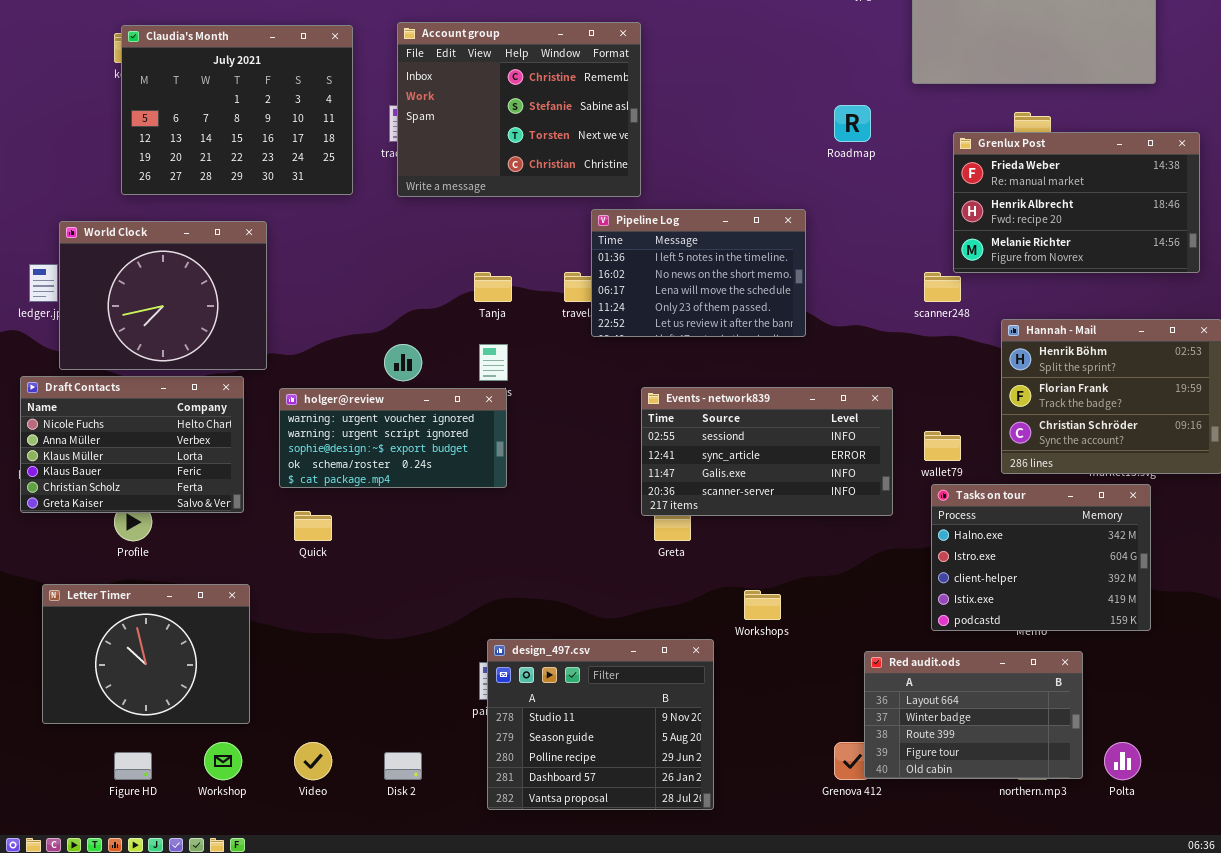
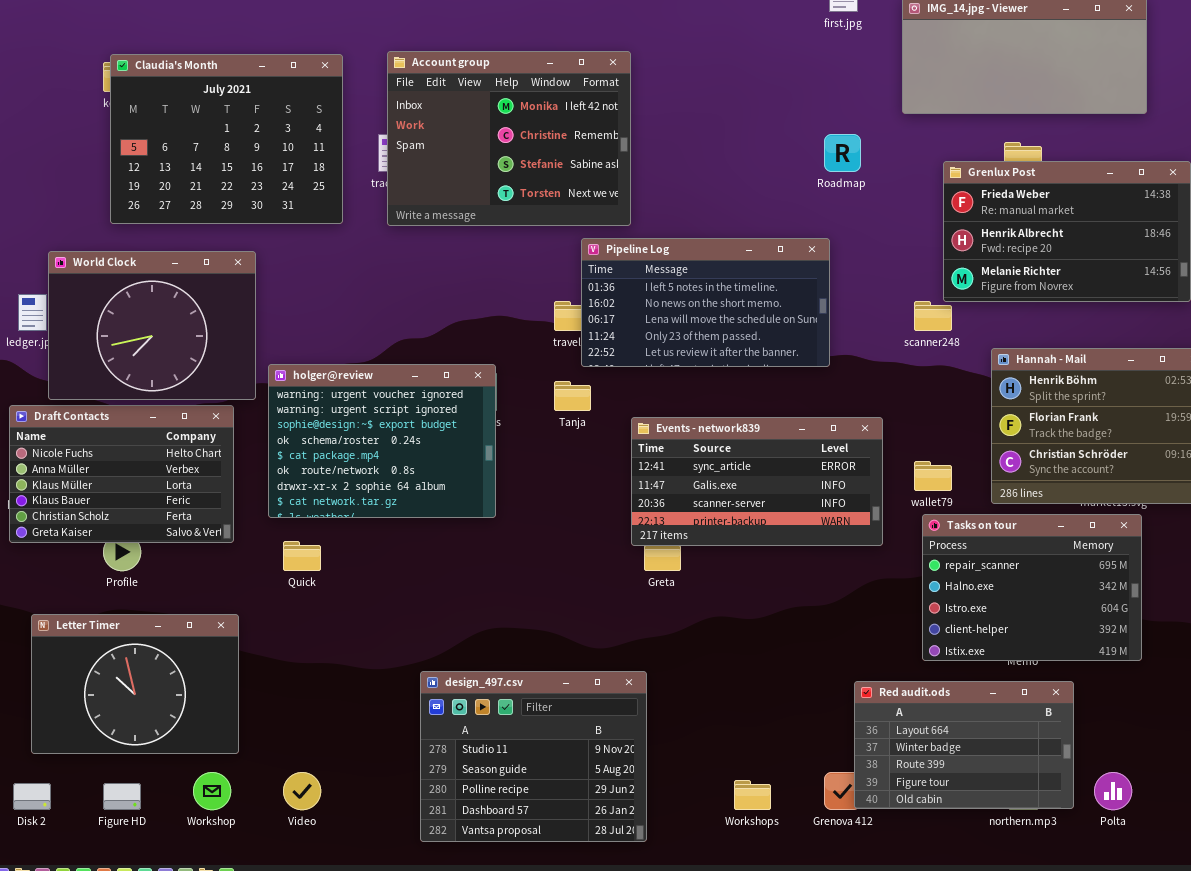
Account group: [397,22,641,197] -> [387,51,631,226], scrolled up 1 row
Pipeline Log: [591,209,806,337] -> [581,238,830,367], resized
Tanja: [474,272,512,302] -> [554,381,591,411], moved
Events - network839: [641,387,893,516] -> [631,417,883,546], scrolled down 1 row
holger@review: [279,388,507,488] -> [268,364,496,518], resized
Tasks on tour: [931,484,1151,631] -> [922,514,1142,661], scrolled up 1 row
Workshops: [744,590,781,620] -> [734,780,771,810], moved
design_497.csv: [487,639,714,810] -> [420,671,647,842], moved
Disk 2: [384,752,422,780] -> [13,783,51,810], moved

